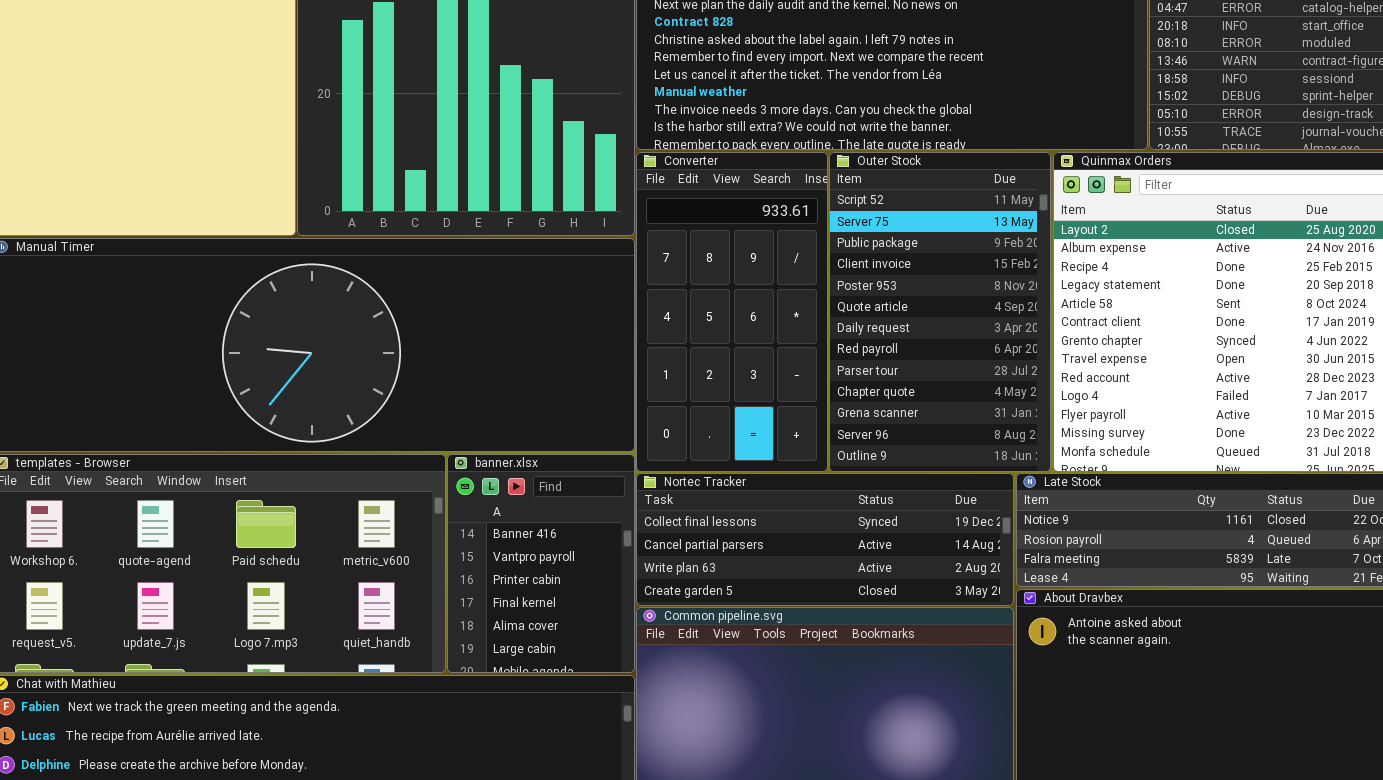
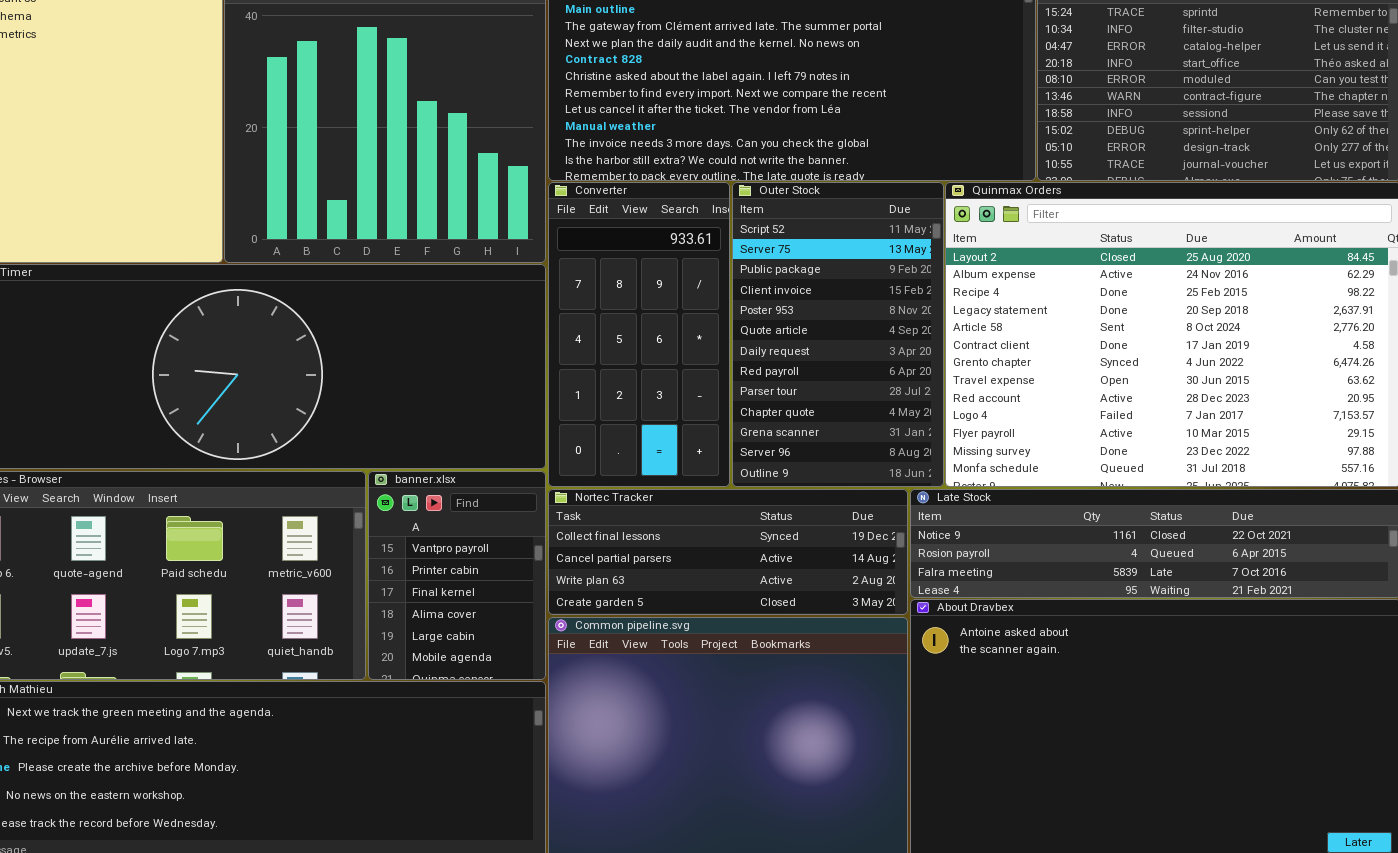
banner.xlsx: [447,454,635,673] -> [368,471,546,680], scrolled down 1 row

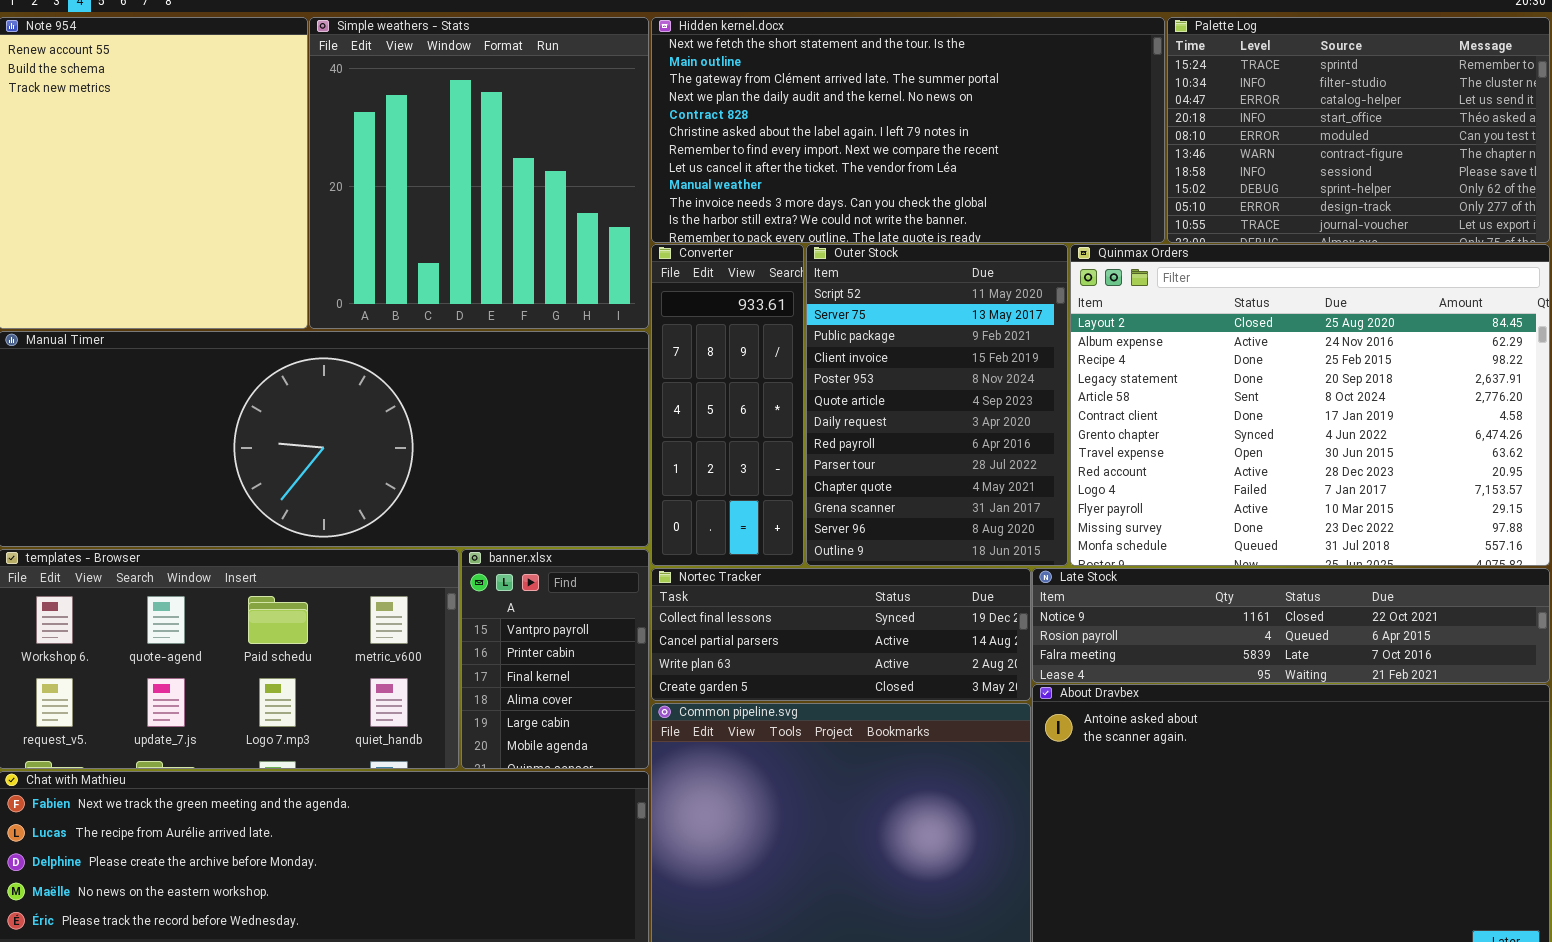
Converter: [548,182,730,487] -> [651,244,804,566], resized
Outer Stock: [732,182,944,487] -> [806,244,1068,566], resized

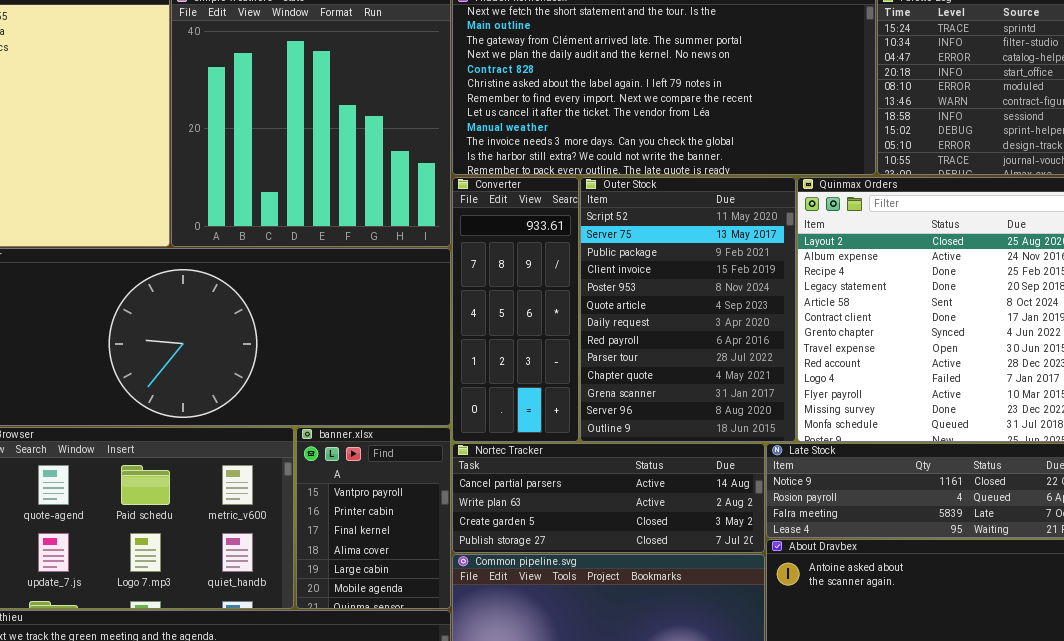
Nortec Tracker: [651,568,1031,701] -> [452,443,765,553], scrolled down 1 row

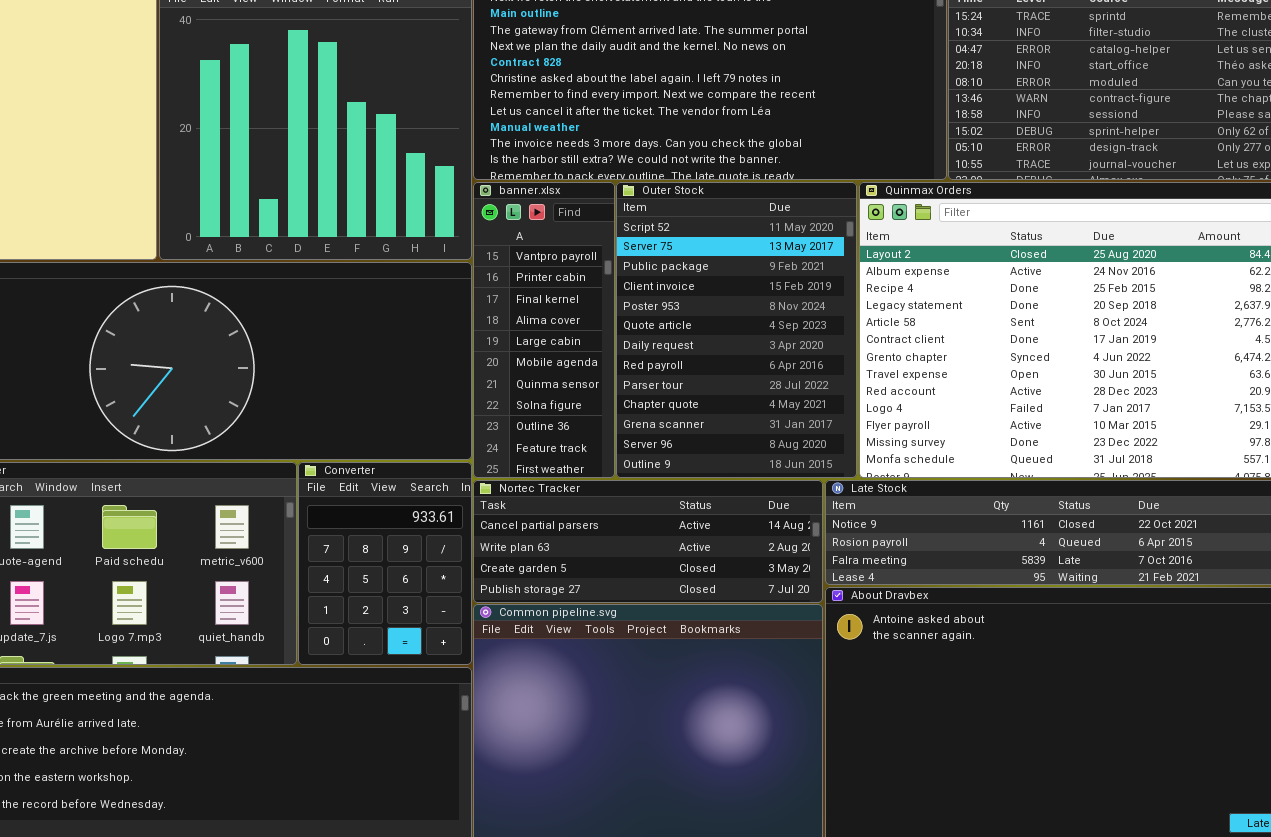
Converter: [452,177,579,442] -> [298,462,472,665], moved, resized
banner.xlsx: [296,427,451,609] -> [473,182,615,478], moved, resized

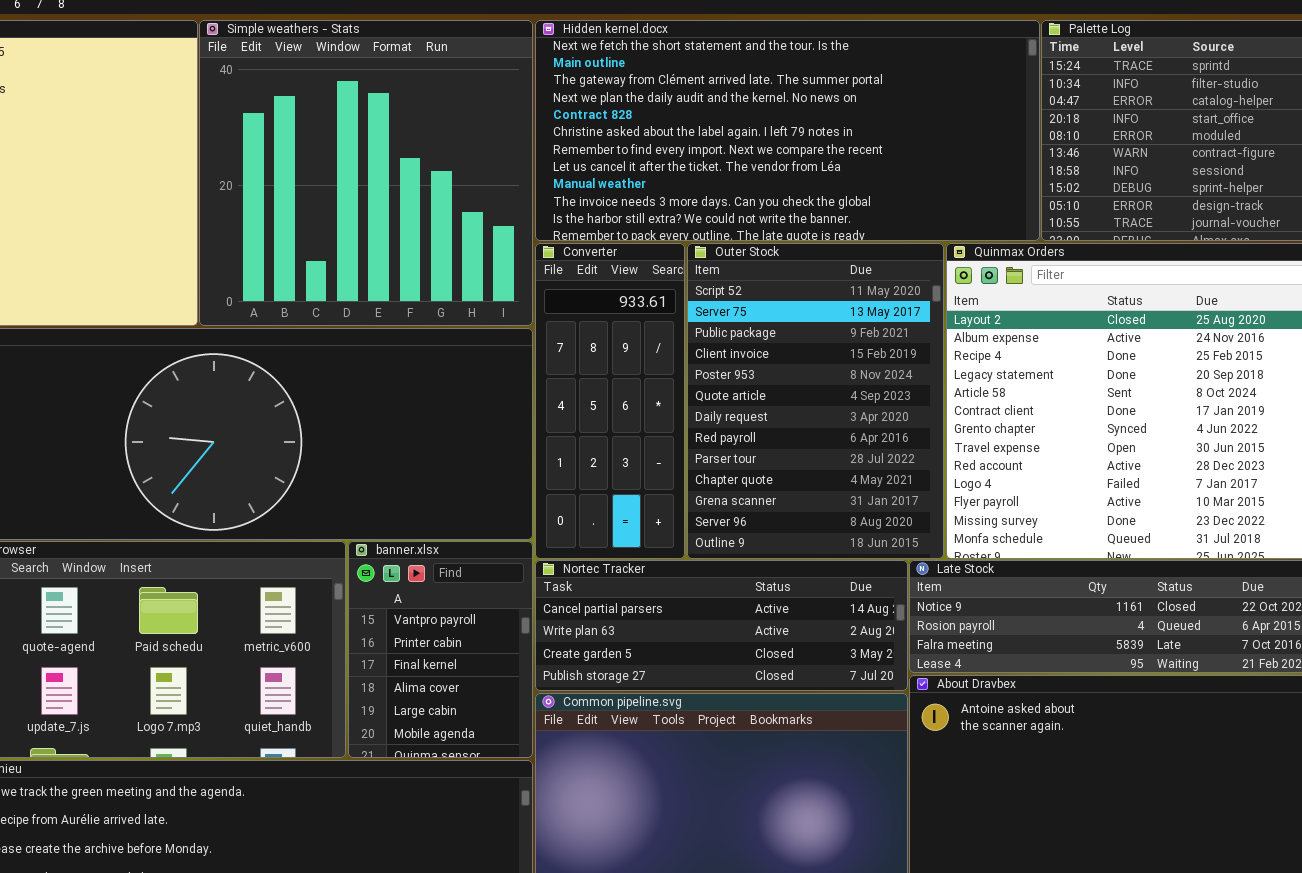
banner.xlsx: [473,182,615,478] -> [348,541,533,758], moved, resized
Converter: [298,462,472,665] -> [535,243,685,559], moved, resized

